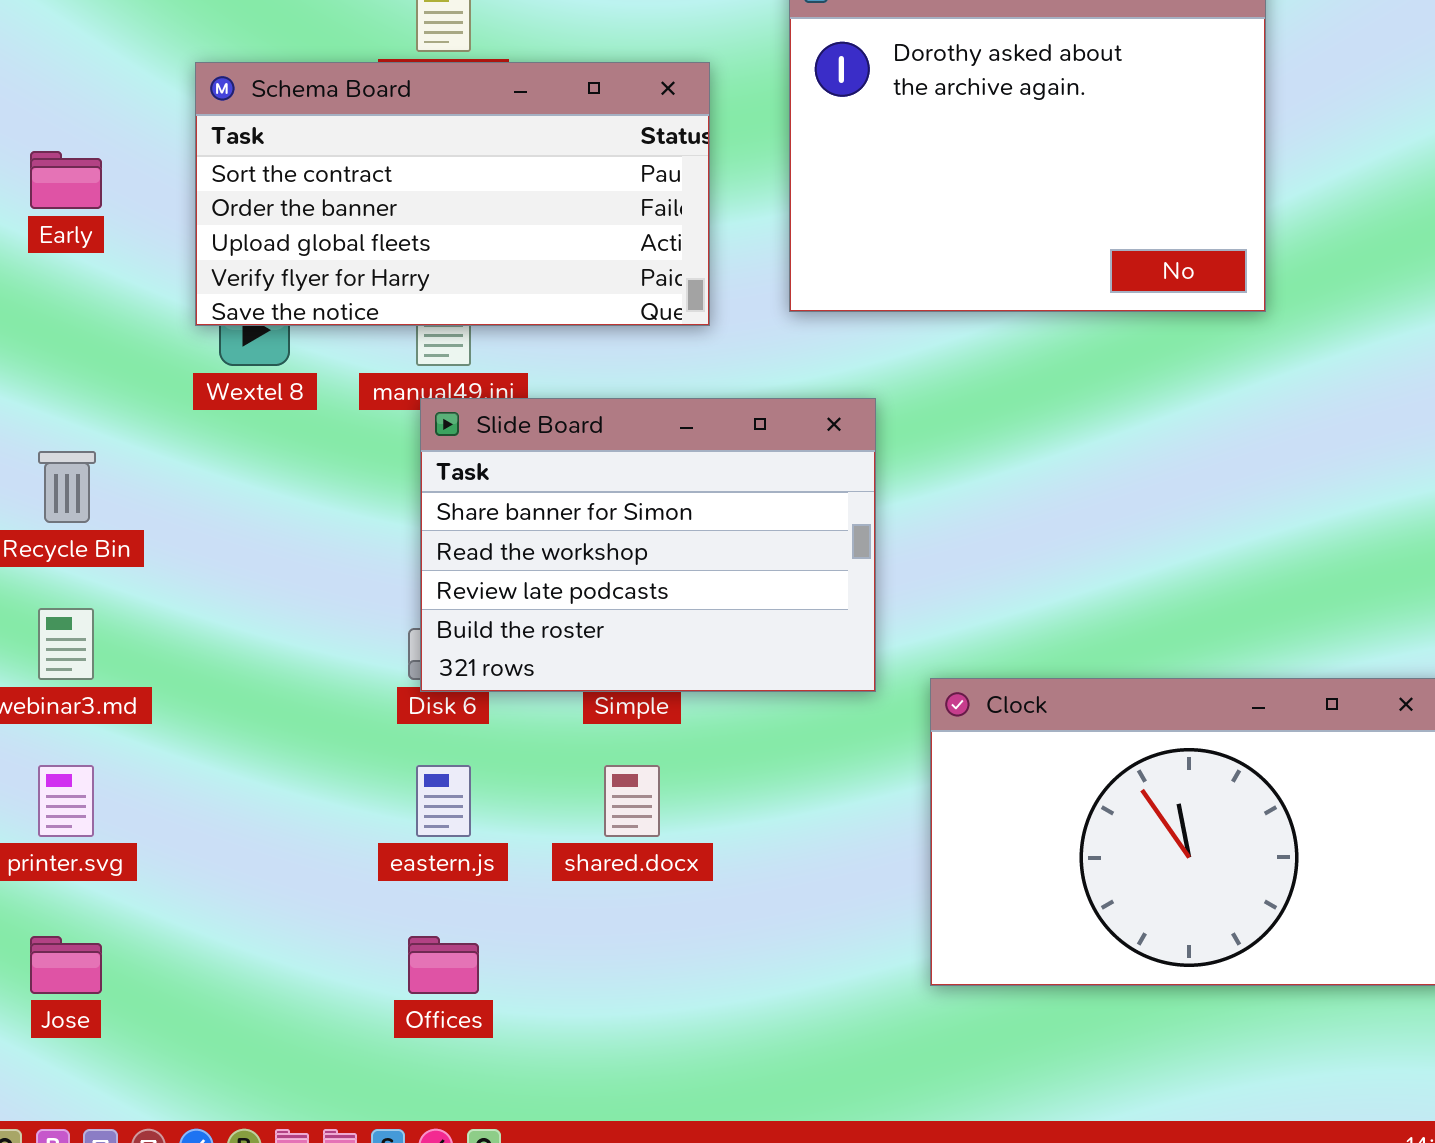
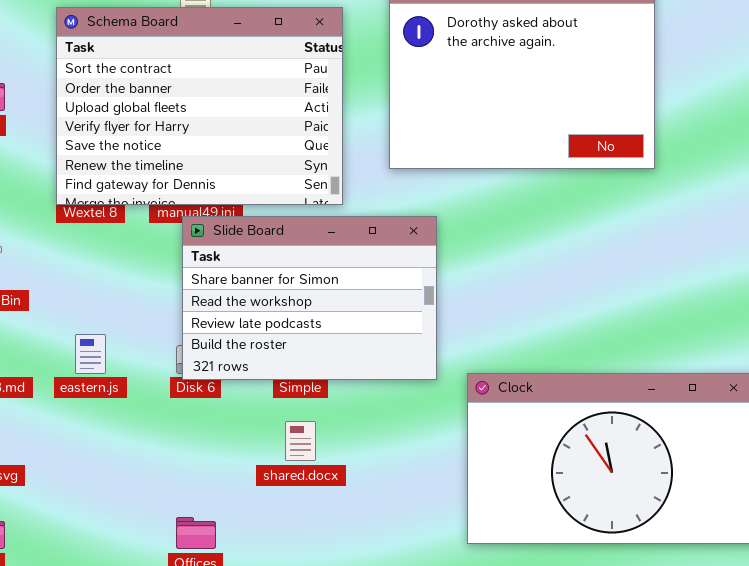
Schema Board: [195,62,710,326] -> [56,7,343,205], moved, resized
eastern.js: [416,765,471,837] -> [75,334,106,374], moved

